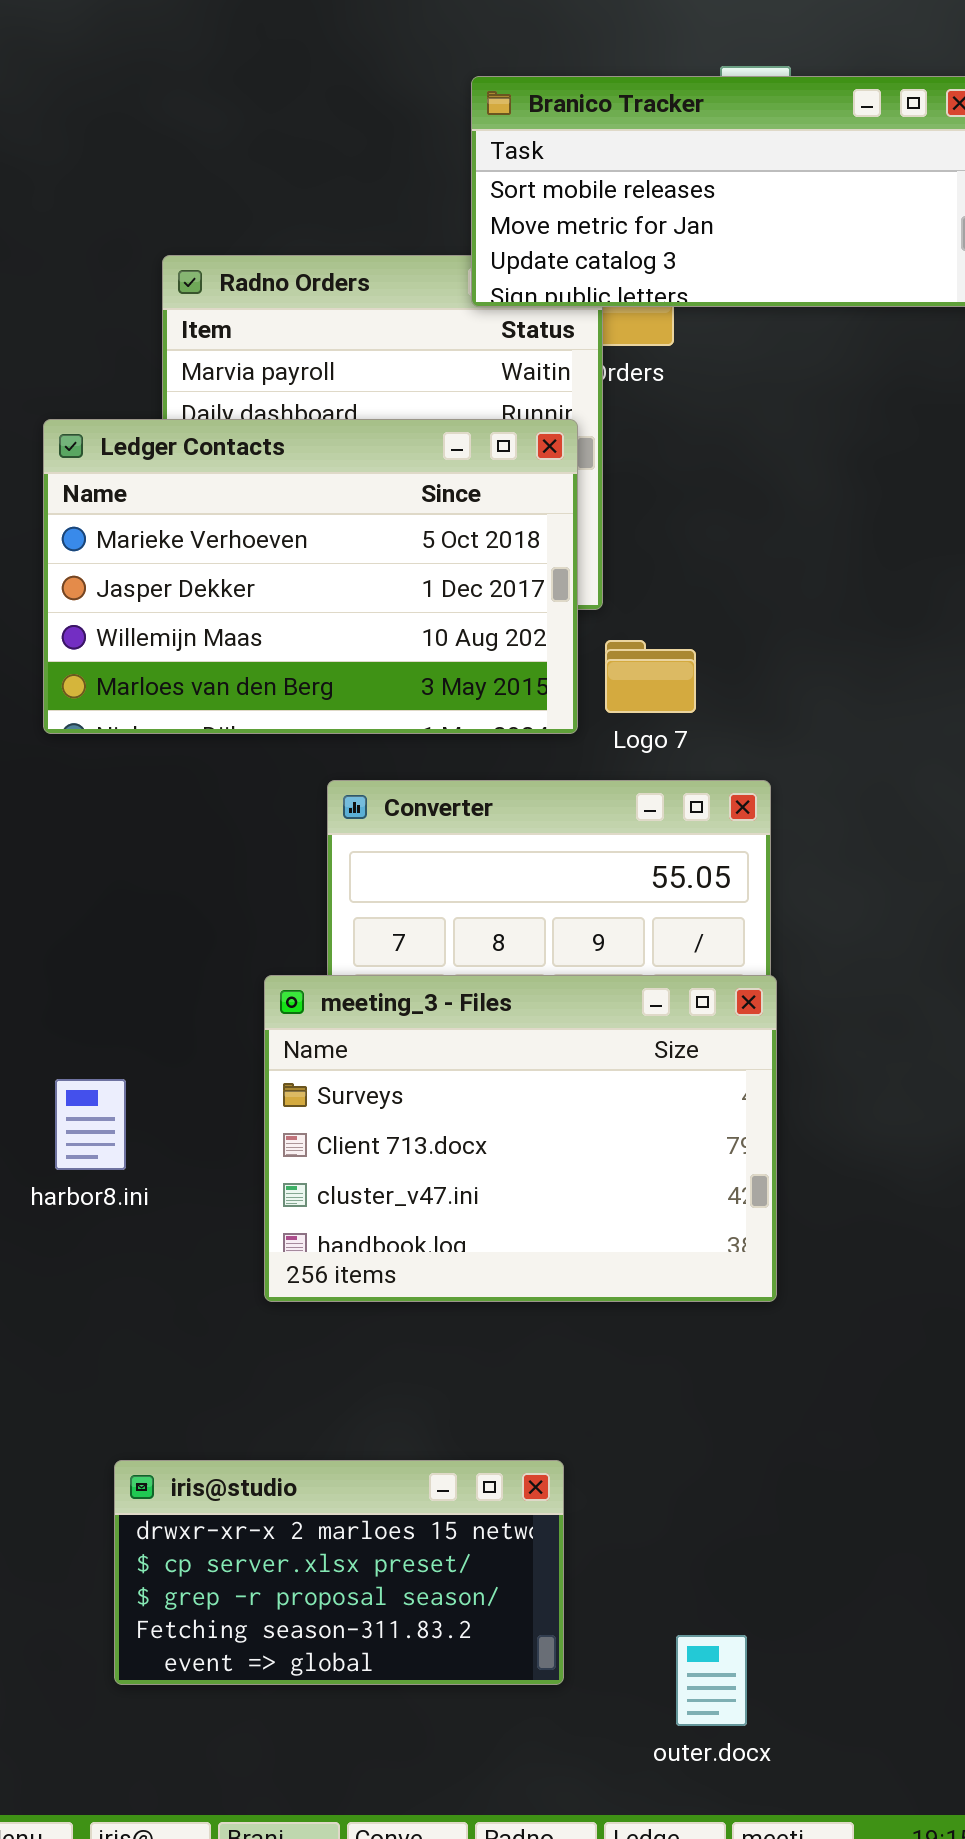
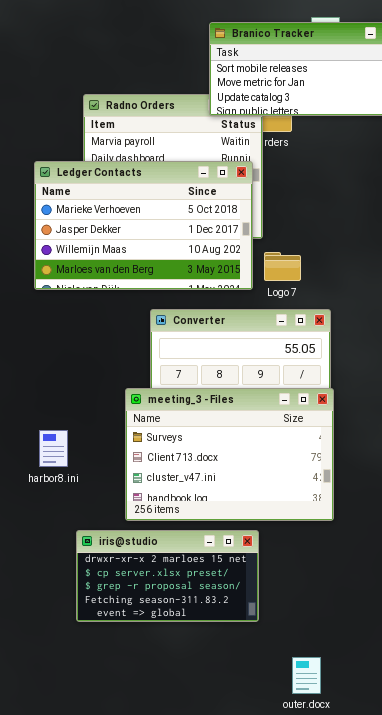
iris@studio: [114,1460,564,1685] -> [76,530,259,622], moved

